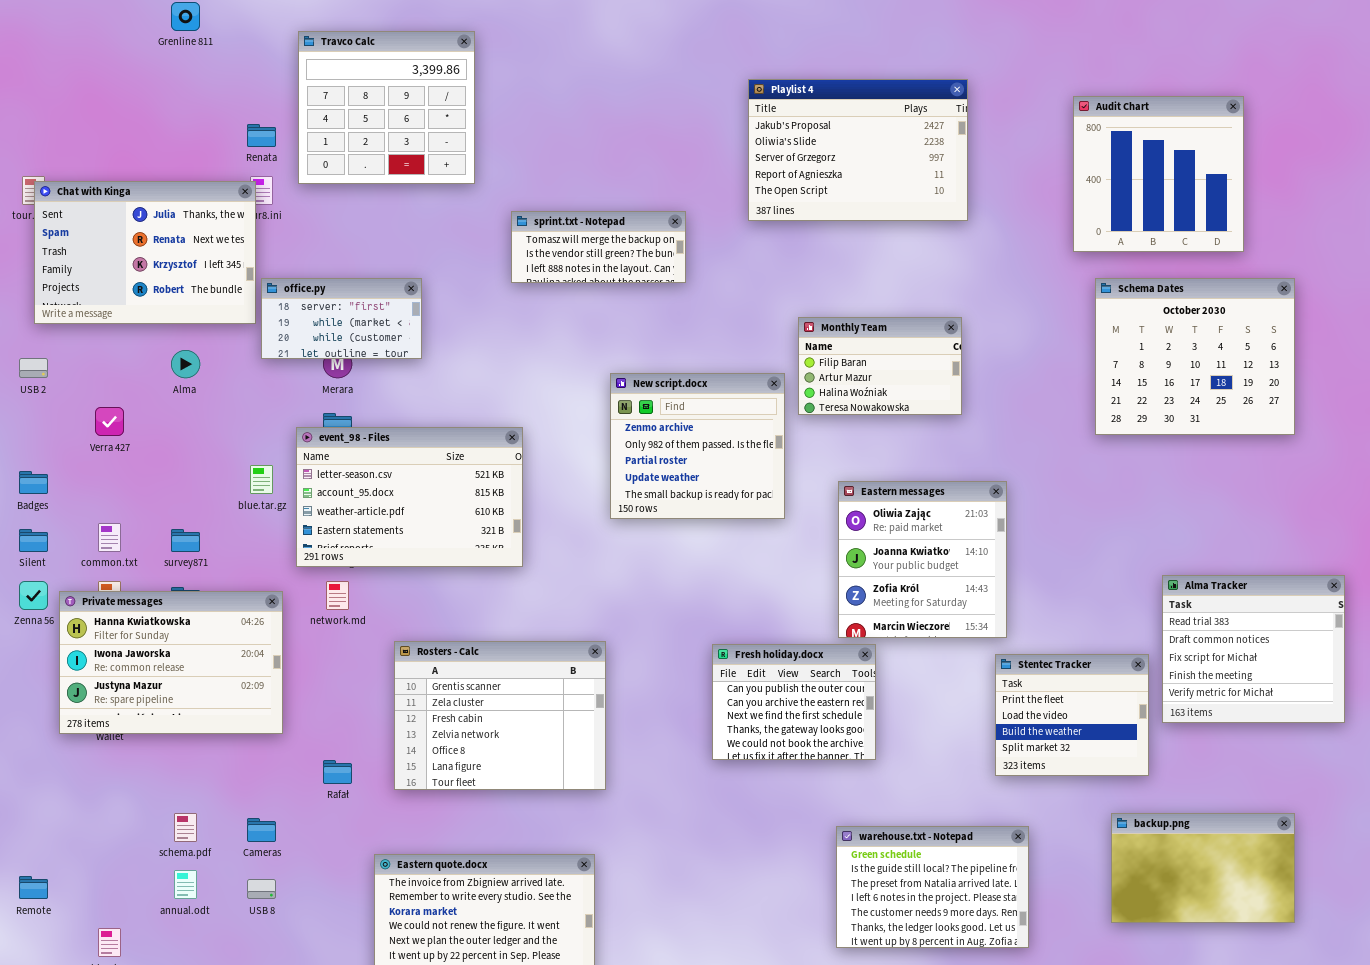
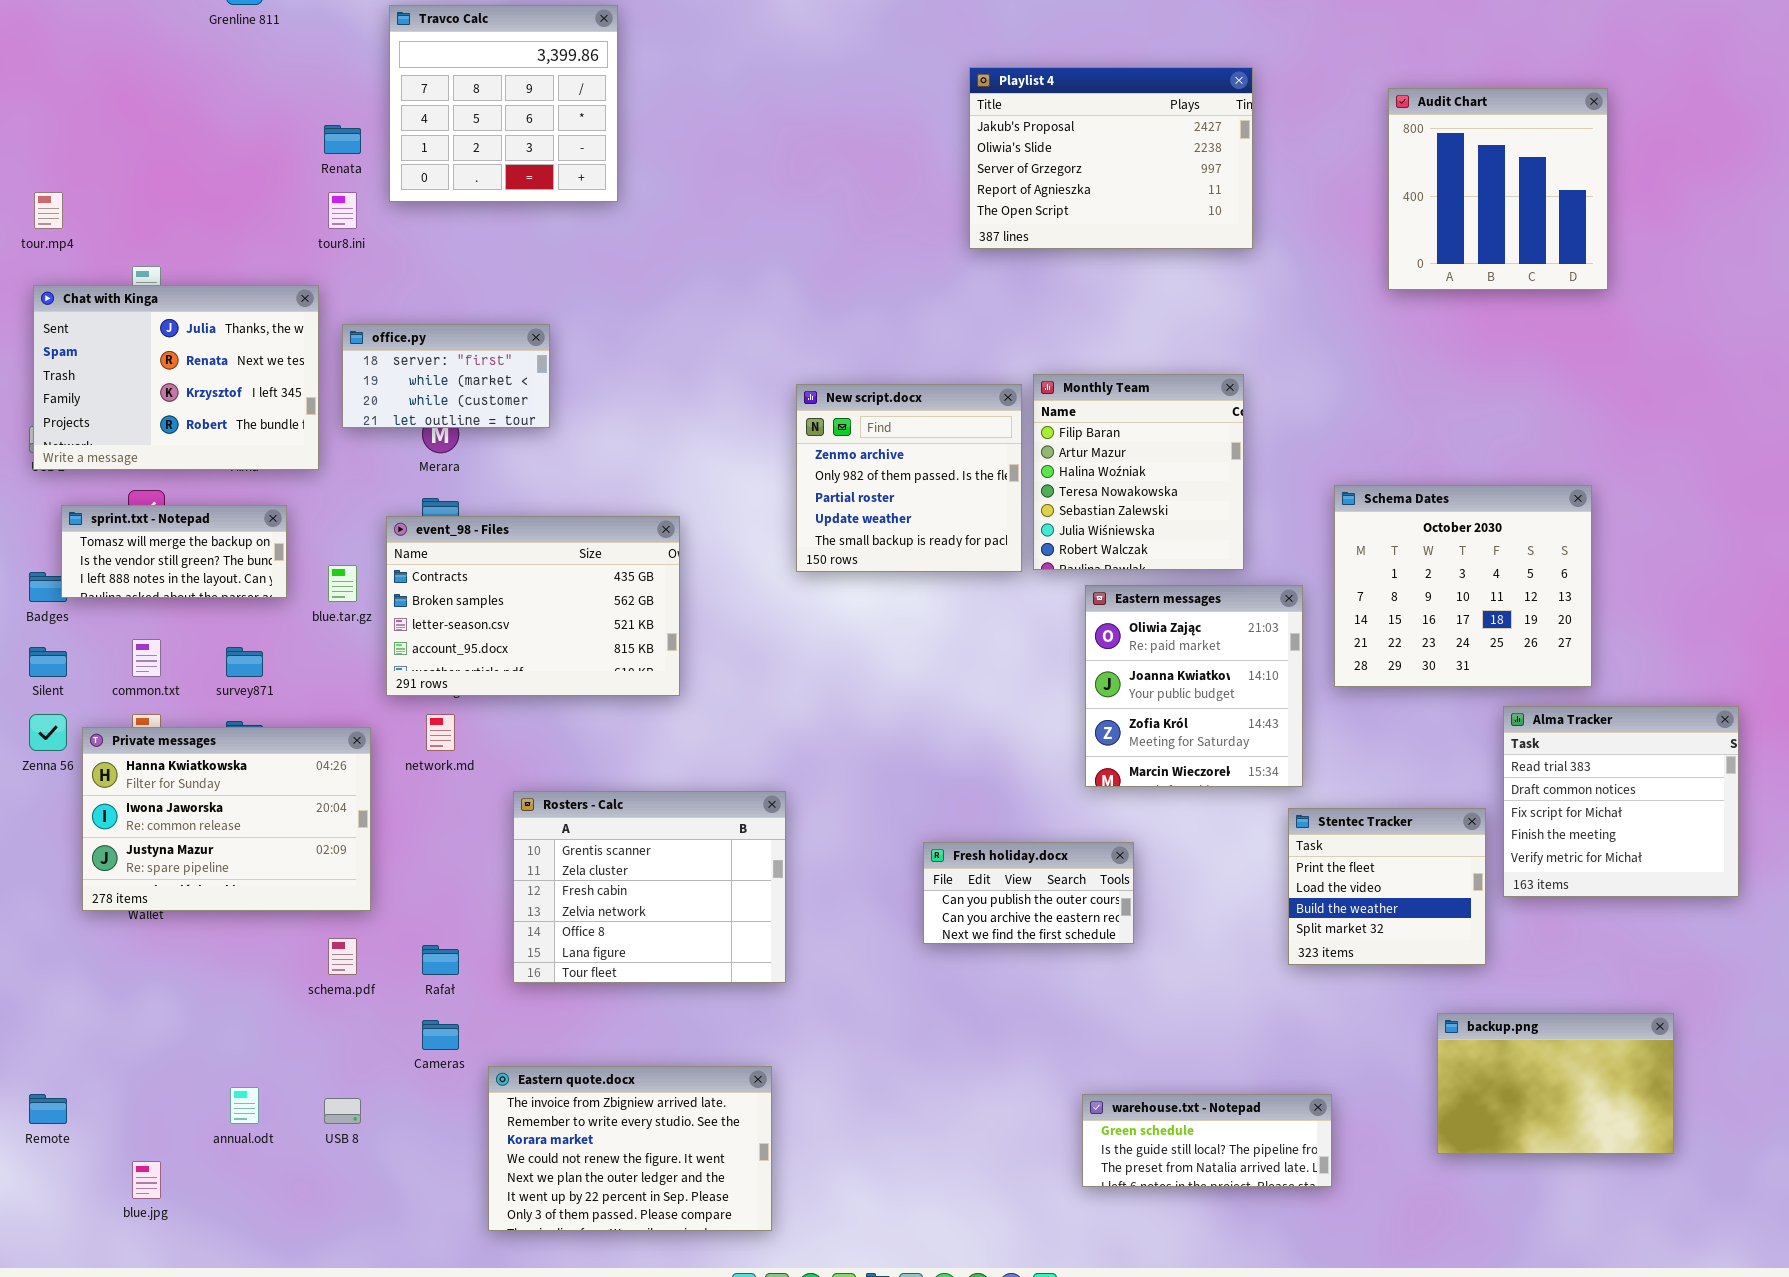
Chat with Kinga: [34,181,256,324] -> [33,285,319,470], moved
sprint.txt - Notepad: [511,211,686,283] -> [61,505,287,598], moved
Schema Dates: [1095,278,1295,435] -> [1334,485,1592,687], moved
Monthly Team: [798,317,962,415] -> [1033,374,1244,570], resized
New script.docx: [610,373,785,519] -> [796,384,1022,572], moved
event_98 - Files: [296,427,523,567] -> [386,516,680,696], scrolled up 2 rows
Fresh holiday.docx: [712,644,876,760] -> [923,842,1134,944], resized
schema.pdf: [174,813,197,842] -> [328,938,357,975], moved
Cameras: [247,818,276,842] -> [422,1020,459,1050], moved
warehouse.txt - Notepad: [836,826,1029,948] -> [1082,1094,1332,1187], resized

